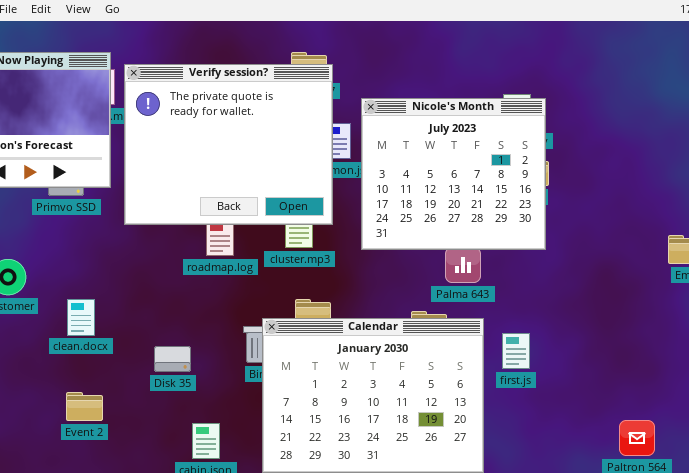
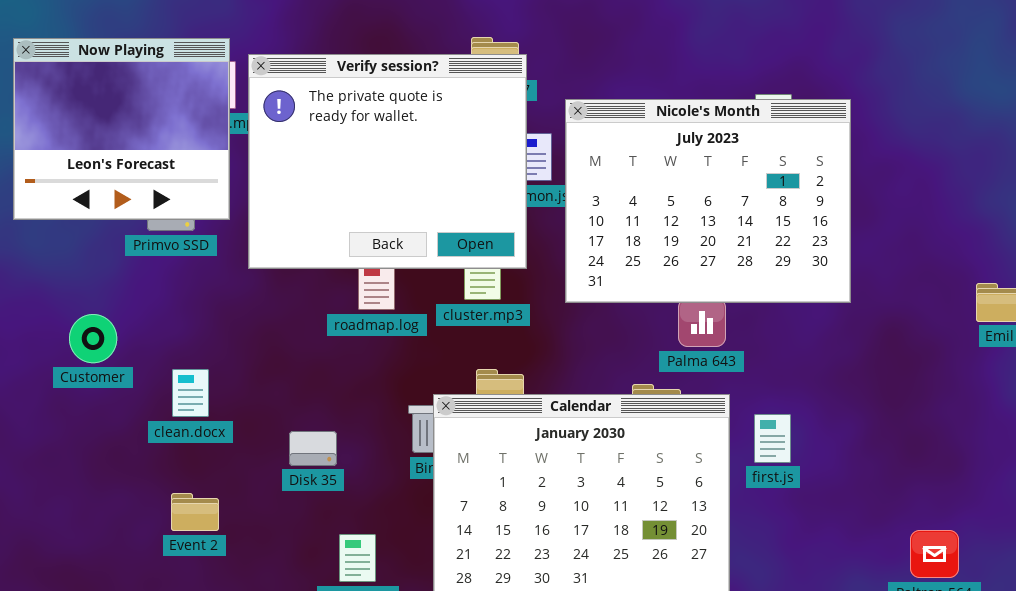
Nicole's Month: [361,98,546,250] -> [565,99,851,303], resized

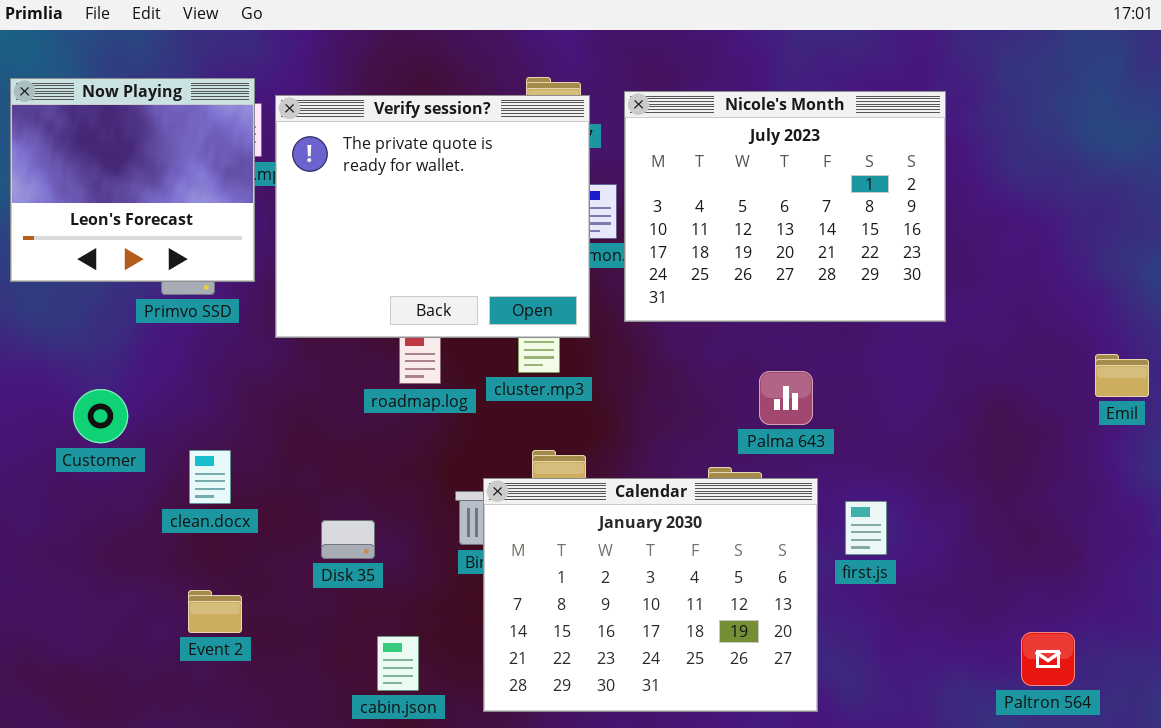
Nicole's Month: [565,99,851,303] -> [624,91,946,322], moved

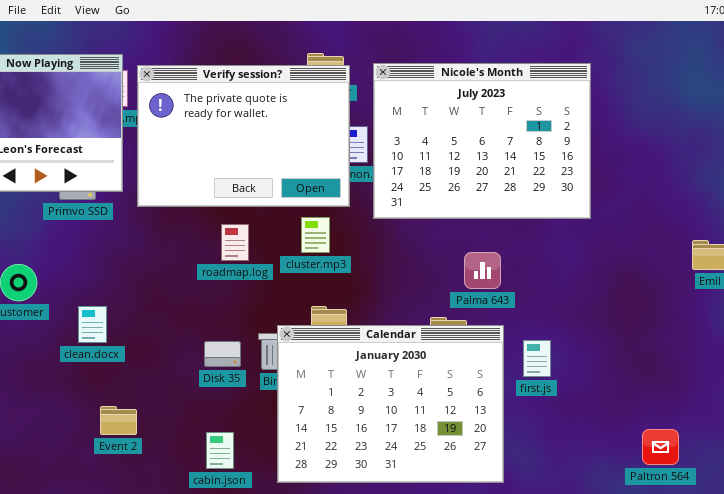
Verify session?: [275,95,590,338] -> [137,65,350,207], resized
Disk 35: [321,520,375,559] -> [204,341,241,367], moved
Event 2: [188,590,242,633] -> [100,406,137,435], moved

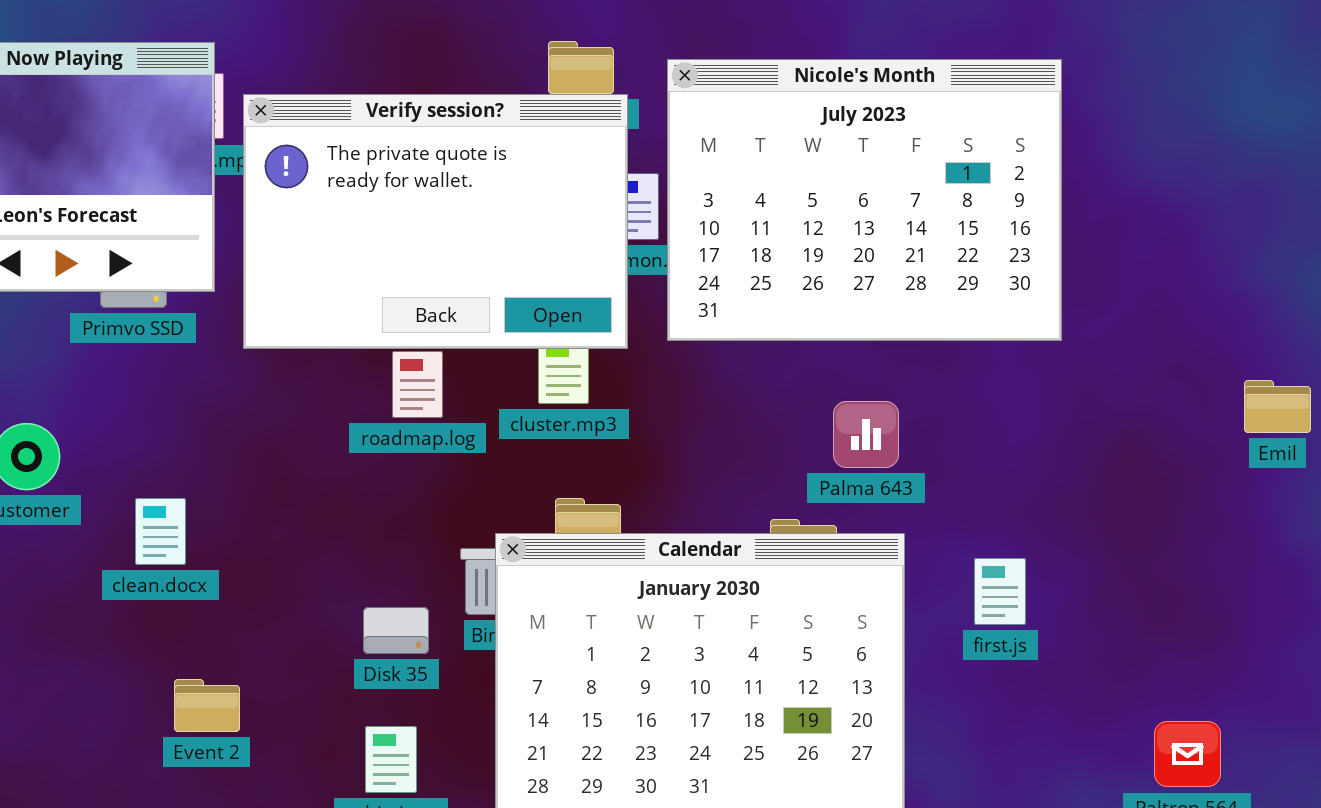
Verify session?: [137,65,350,207] -> [243,94,628,349], moved
first.js: [523,340,551,377] -> [974,558,1026,625], moved
Disk 35: [204,341,241,367] -> [363,607,429,654], moved

